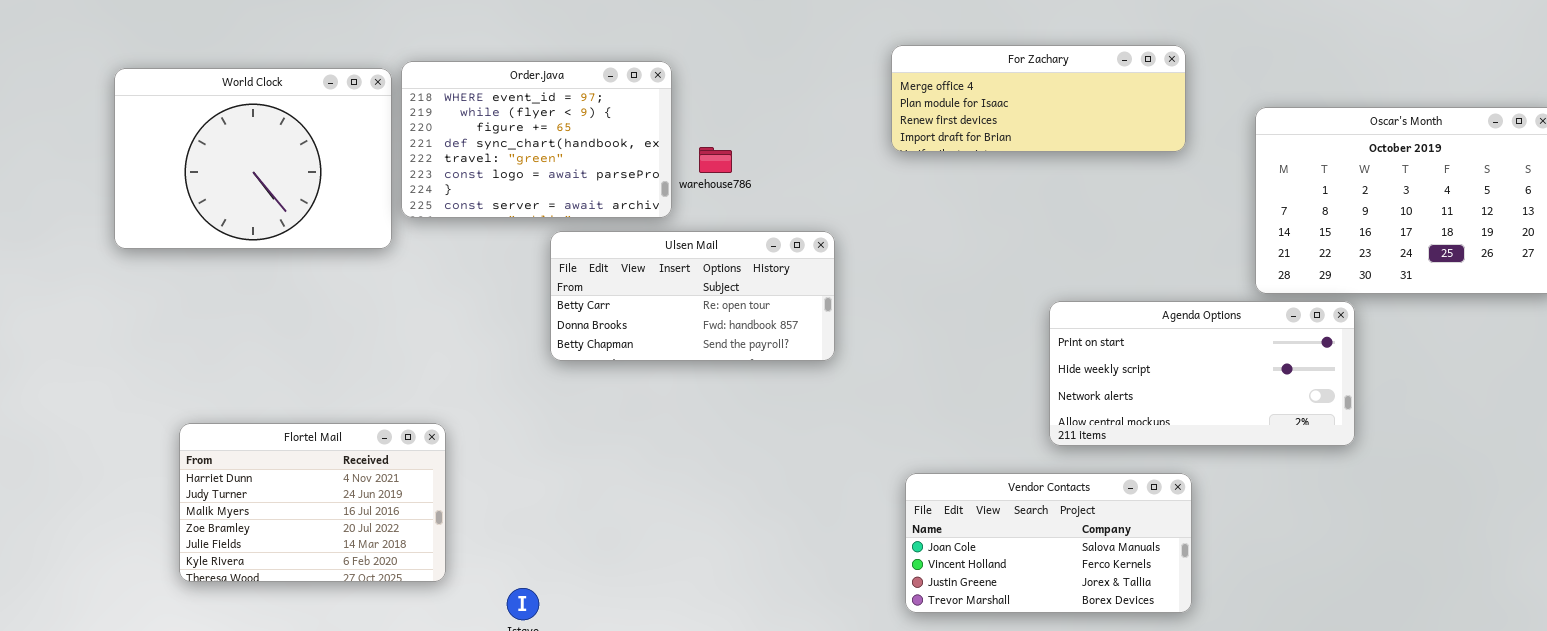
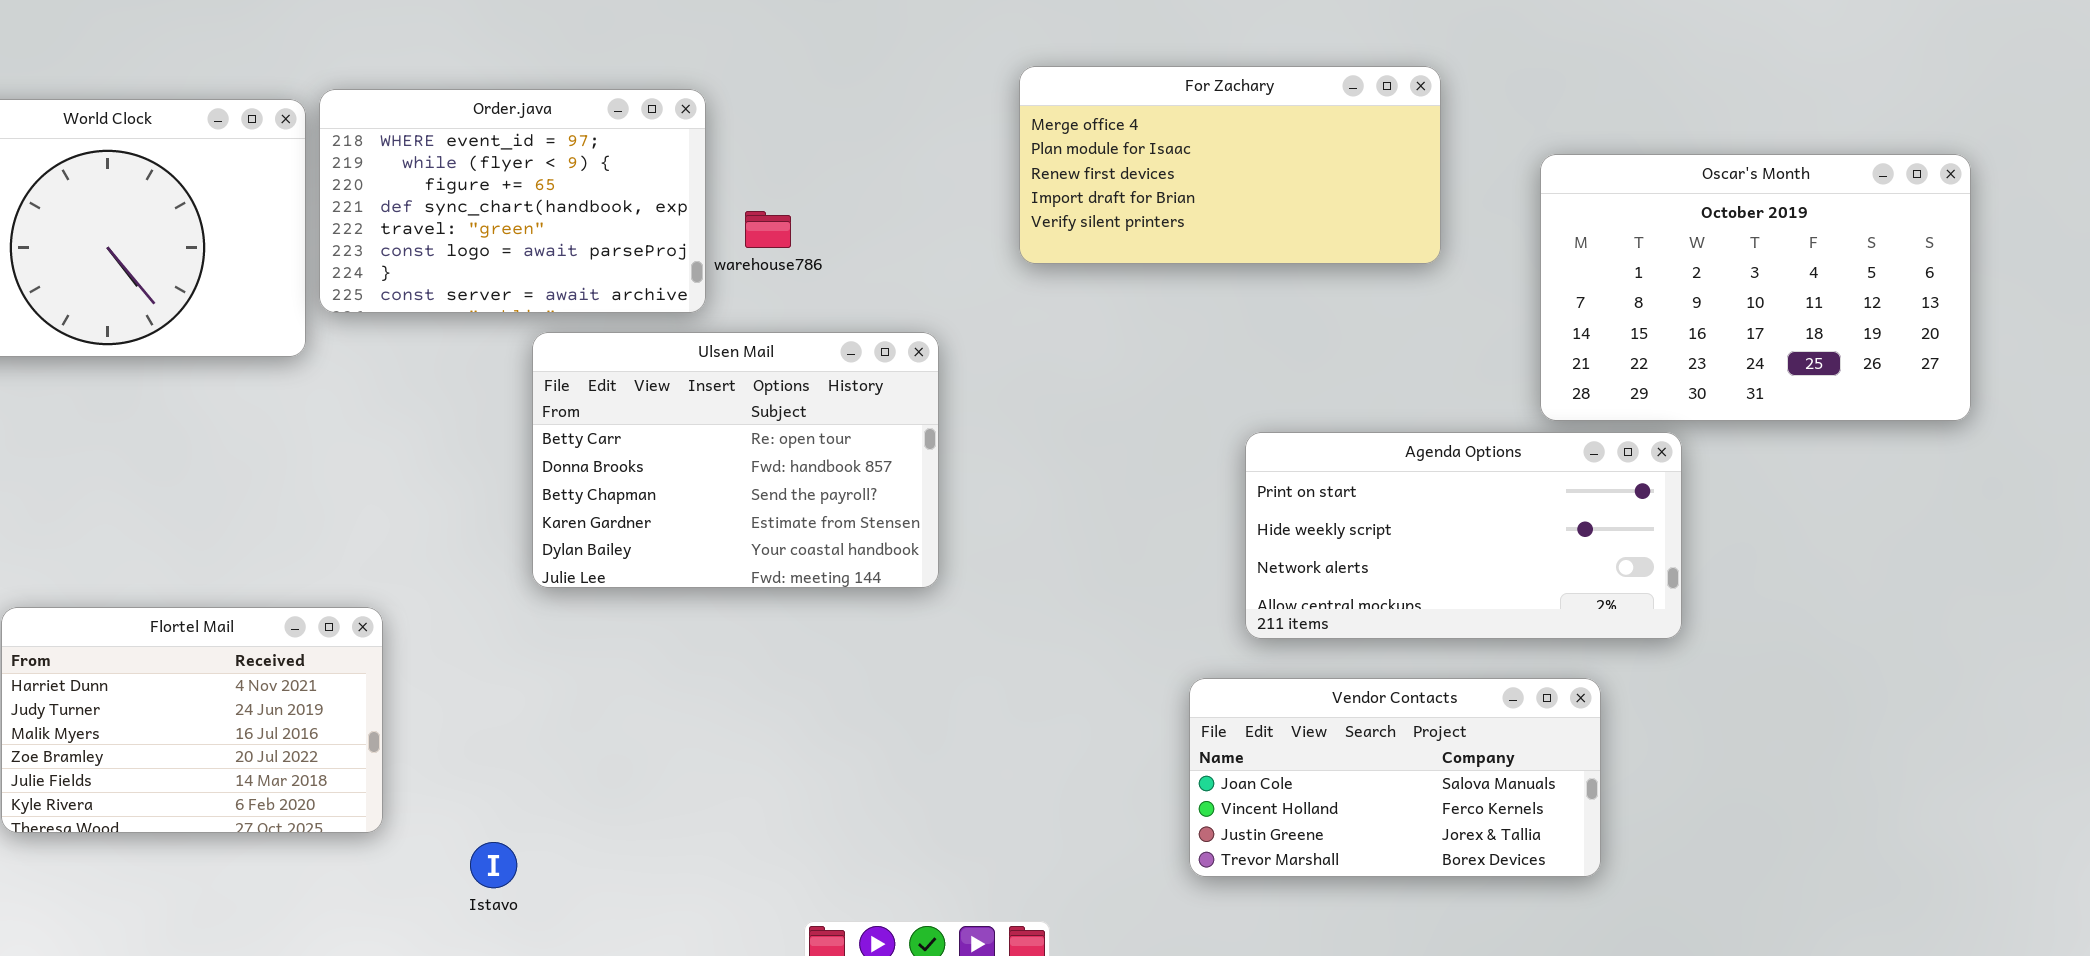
For Zachary: [891,45,1186,152] -> [1019,66,1441,264], resized
Ulsen Mail: [550,231,835,361] -> [532,332,939,588], resized
Vendor Contacts: [905,473,1192,613] -> [1189,678,1601,877], moved

